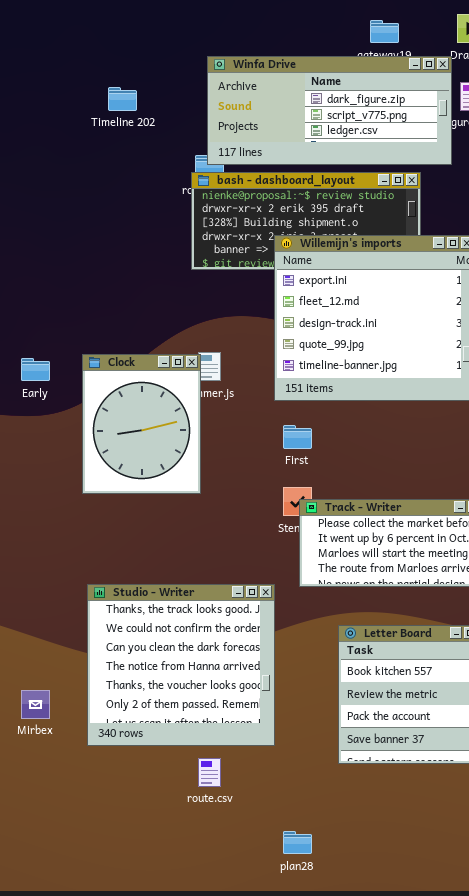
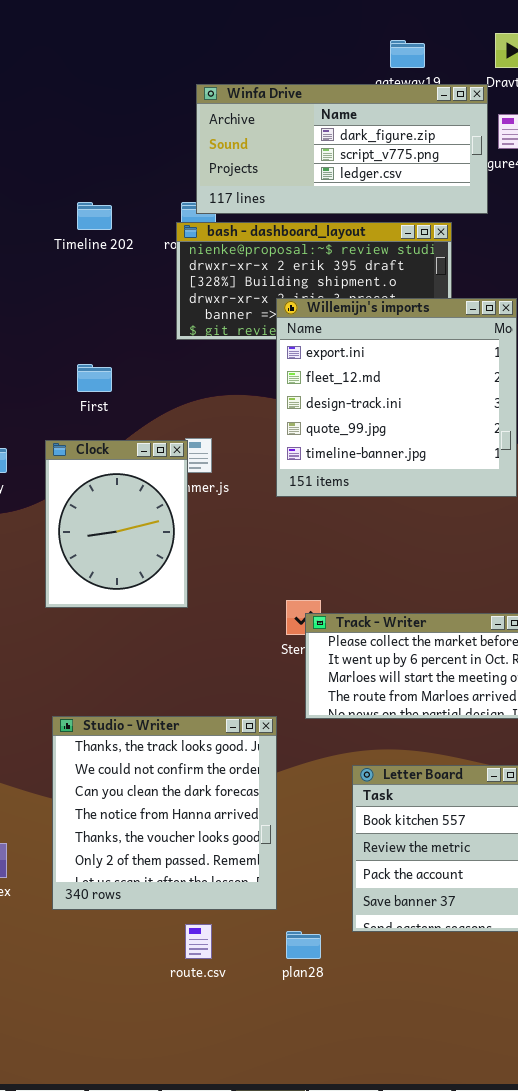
Timeline 202: [108,87,137,111] -> [77,202,112,230], moved
First: [283,425,312,449] -> [77,364,112,392], moved
plan28: [283,831,312,854] -> [286,931,321,959], moved

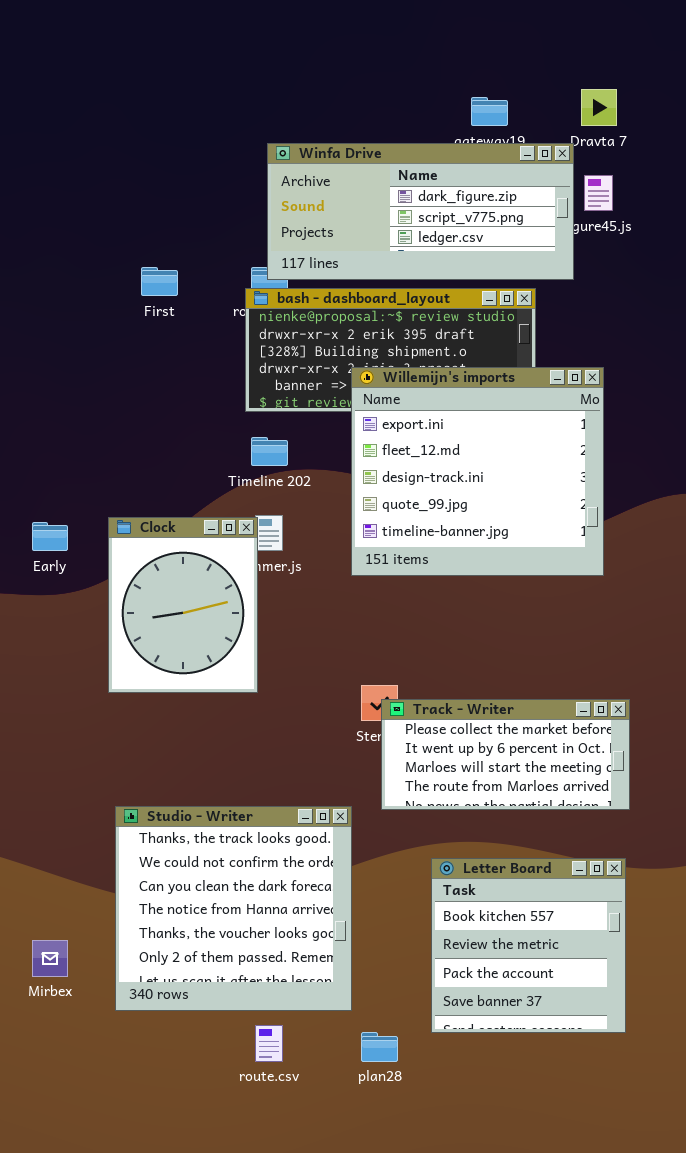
Timeline 202: [77,202,112,230] -> [251,437,288,466], moved
First: [77,364,112,392] -> [141,267,178,296], moved

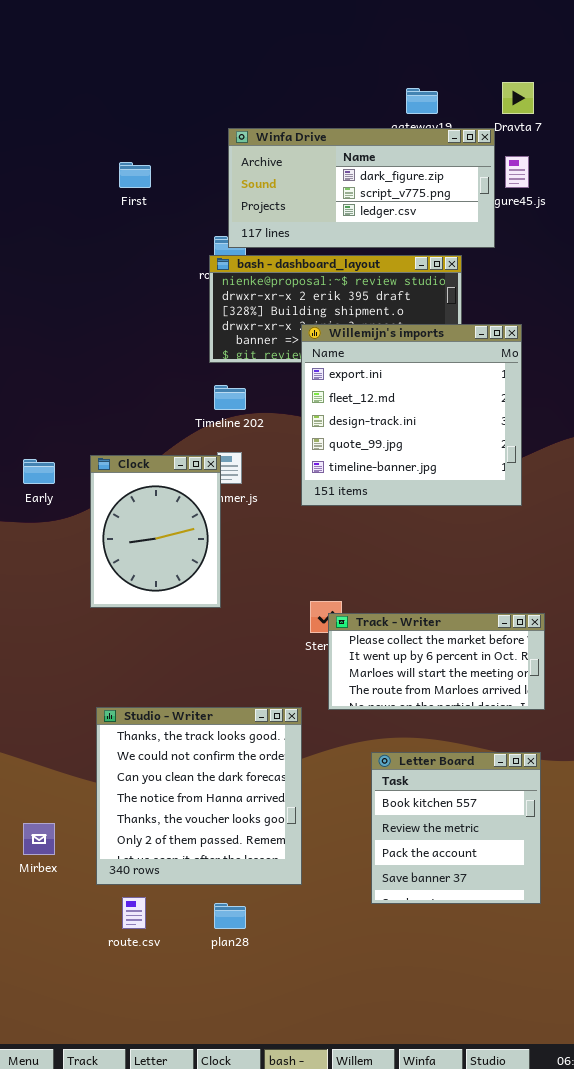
First: [141,267,178,296] -> [119,162,151,188], moved
route.csv: [255,1025,283,1062] -> [122,897,146,929], moved
plan28: [361,1032,398,1062] -> [214,903,246,929], moved

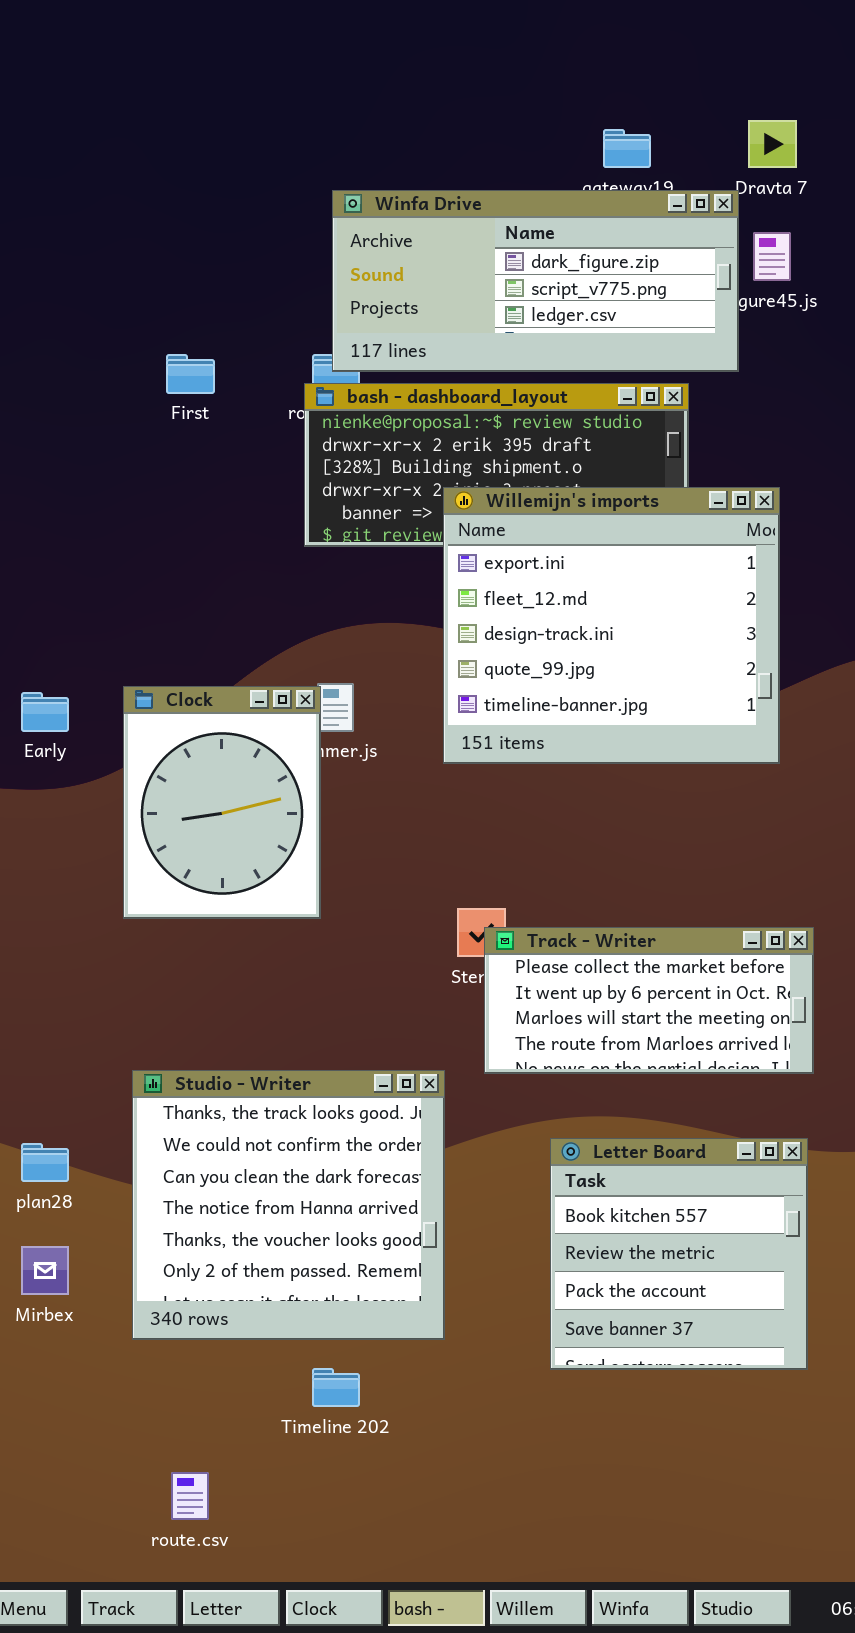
First: [119,162,151,188] -> [166,354,215,394], moved
Timeline 202: [214,385,246,410] -> [312,1368,360,1407], moved
route.csv: [122,897,146,929] -> [171,1472,209,1520], moved
plan28: [214,903,246,929] -> [21,1143,69,1182], moved

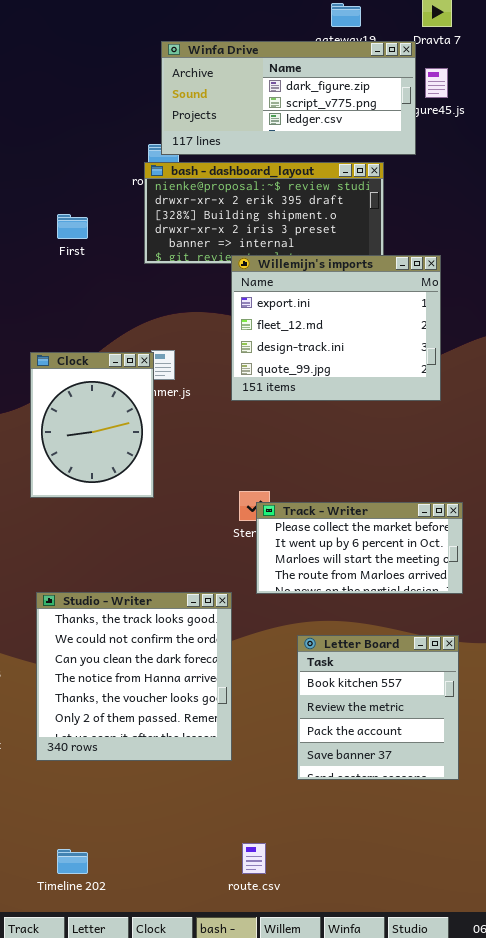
First: [166,354,215,394] -> [57,214,88,239], moved
Willemijn's imports: [443,487,780,764] -> [231,255,441,401], resized
Timeline 202: [312,1368,360,1407] -> [57,849,88,874], moved
route.csv: [171,1472,209,1520] -> [242,843,266,874], moved

